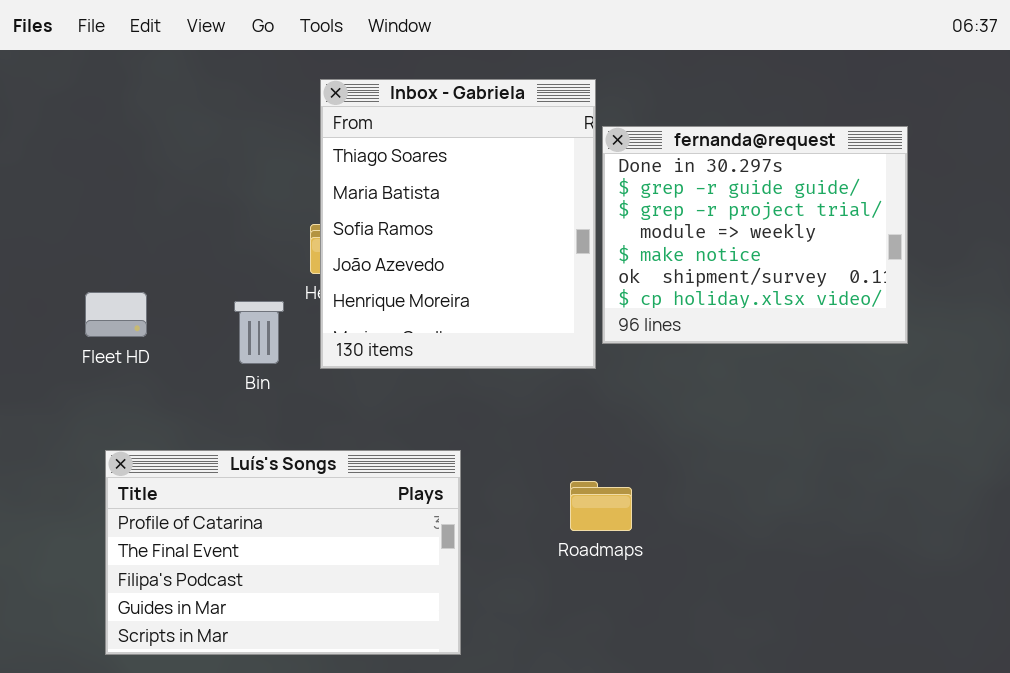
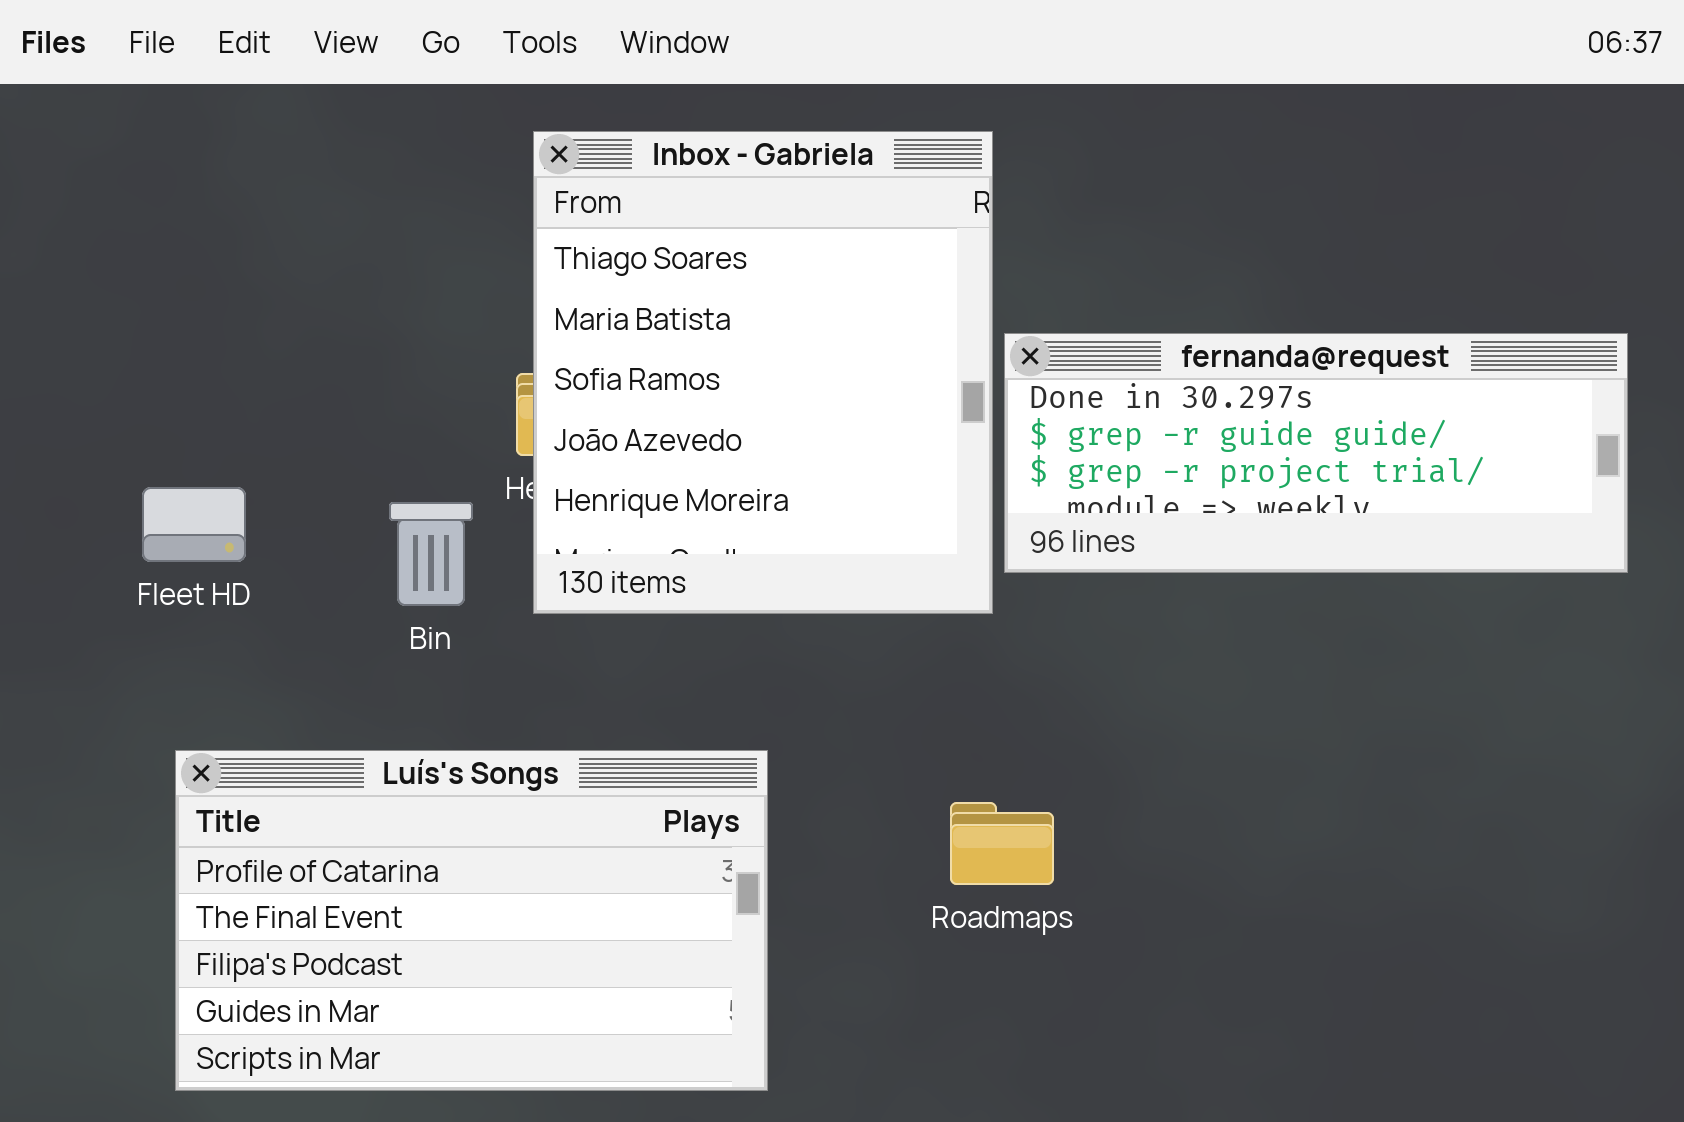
fernanda@request: [602,126,908,344] -> [1004,333,1628,573], resized

